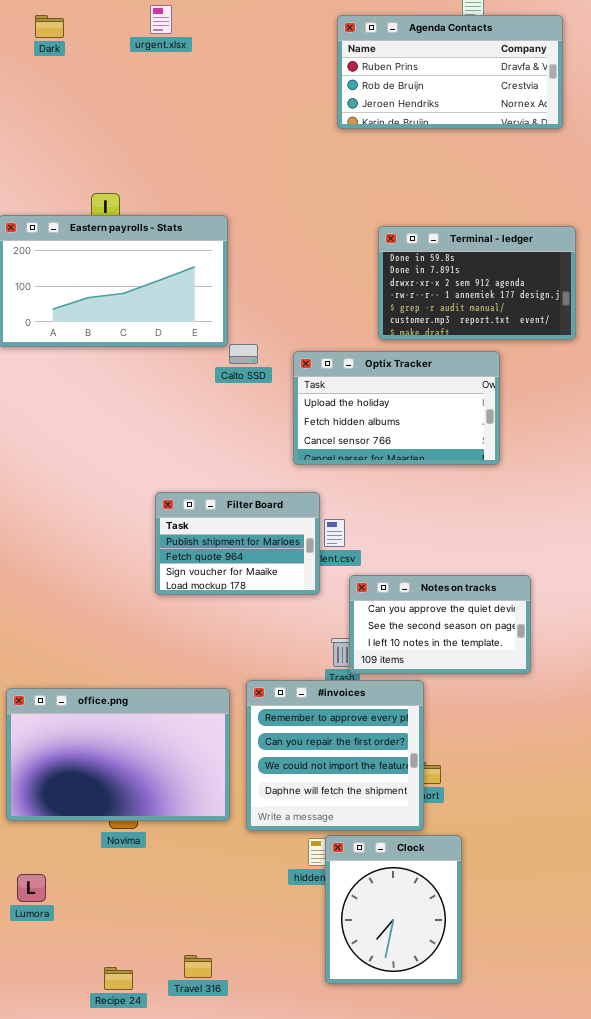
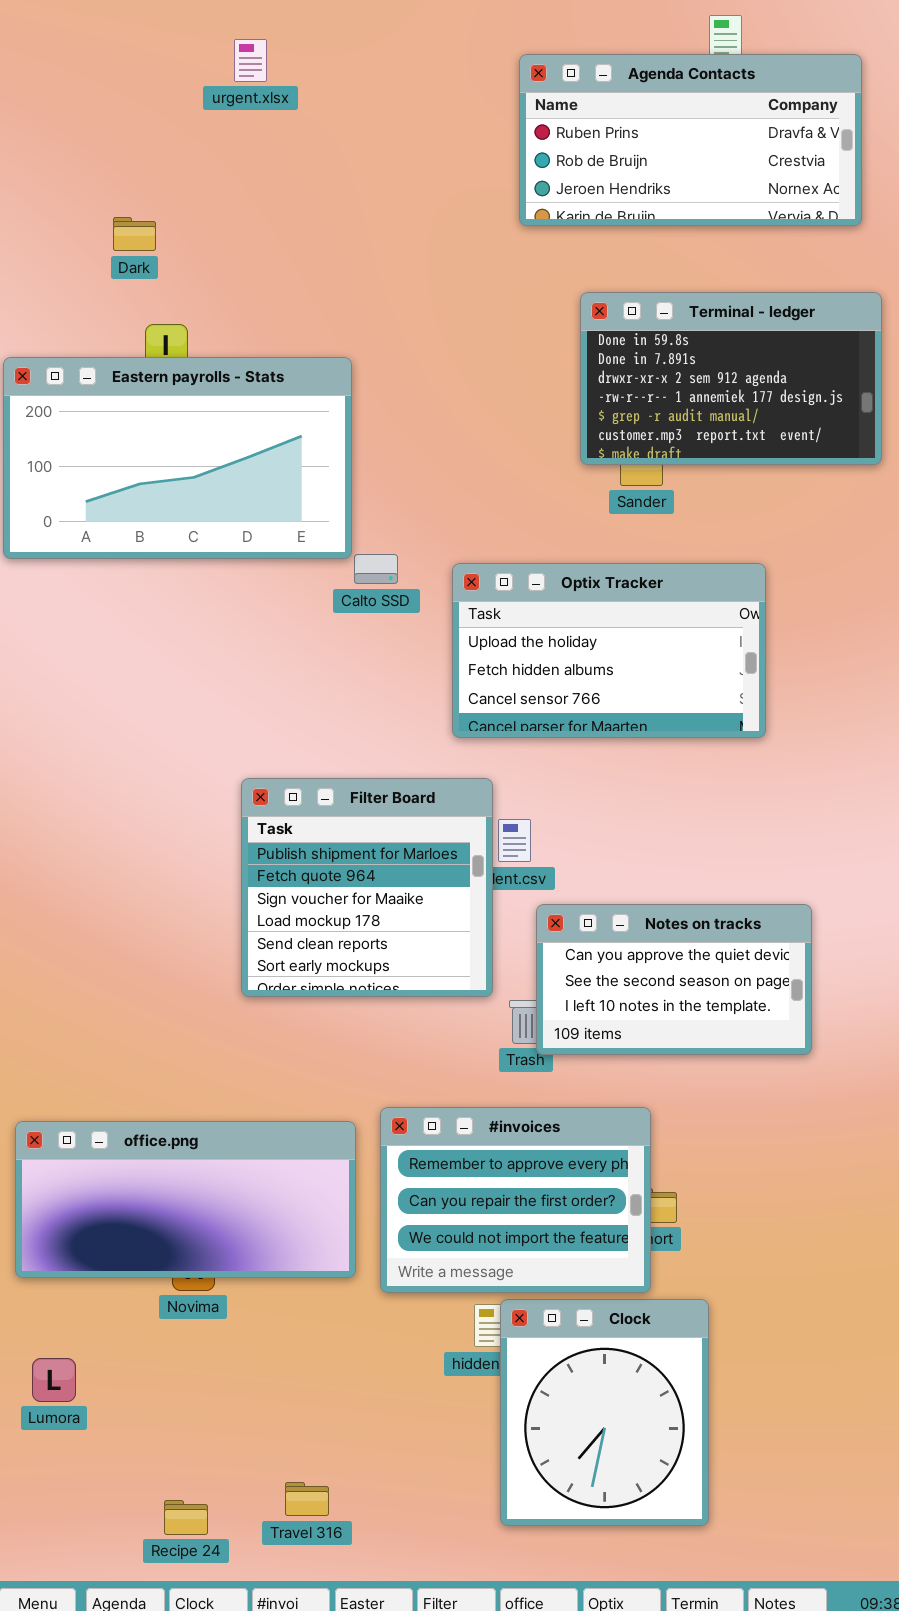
Dark: [35,15,64,38] -> [113,217,156,251], moved
Terminal - ledger: [378,226,576,340] -> [580,292,882,465], moved
Filter Board: [155,492,320,595] -> [241,778,493,997], resized
#invoices: [246,680,424,831] -> [380,1107,651,1293], resized
office.png: [6,688,230,821] -> [15,1121,356,1278], resized

